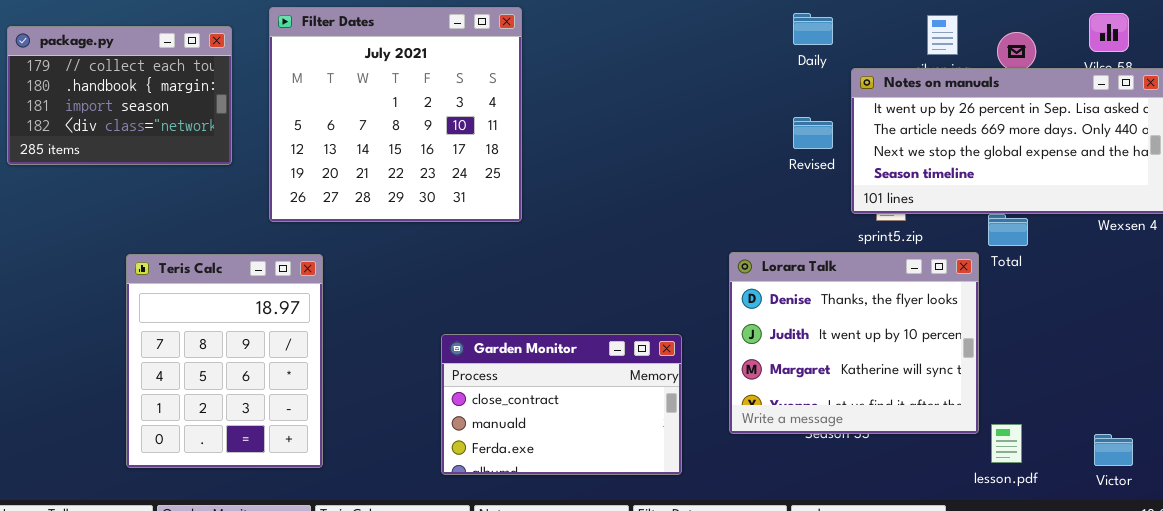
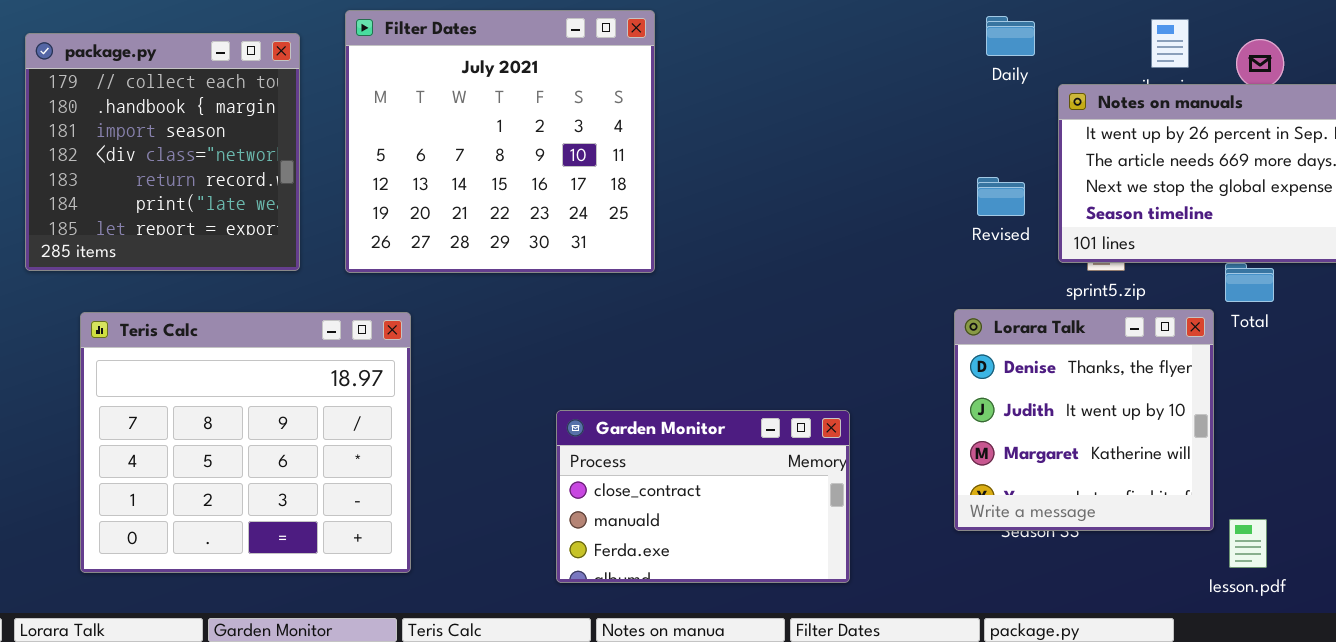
package.py: [7,26,232,165] -> [25,33,300,271], resized
Revised: [793,117,833,149] -> [977,177,1025,216], moved
Lorara Talk: [729,252,979,434] -> [954,309,1214,531], resized
Teris Calc: [126,254,323,468] -> [80,312,411,573], resized

